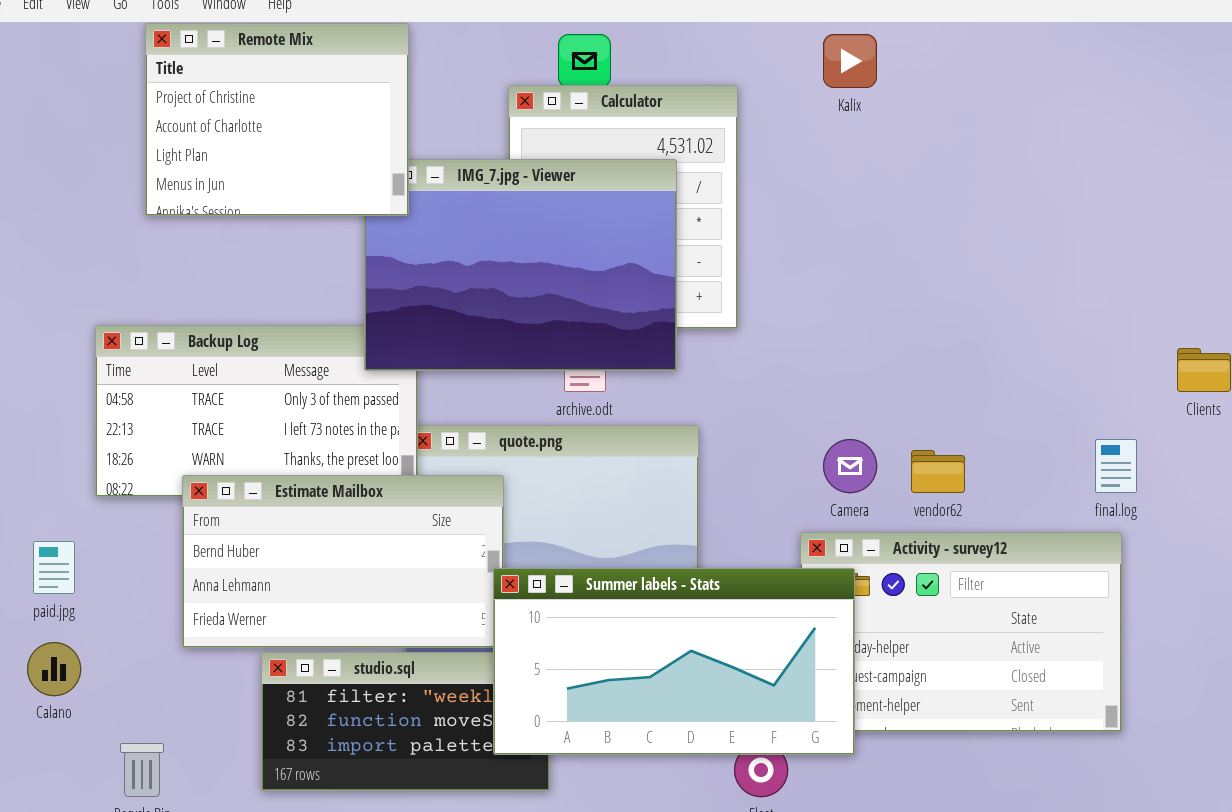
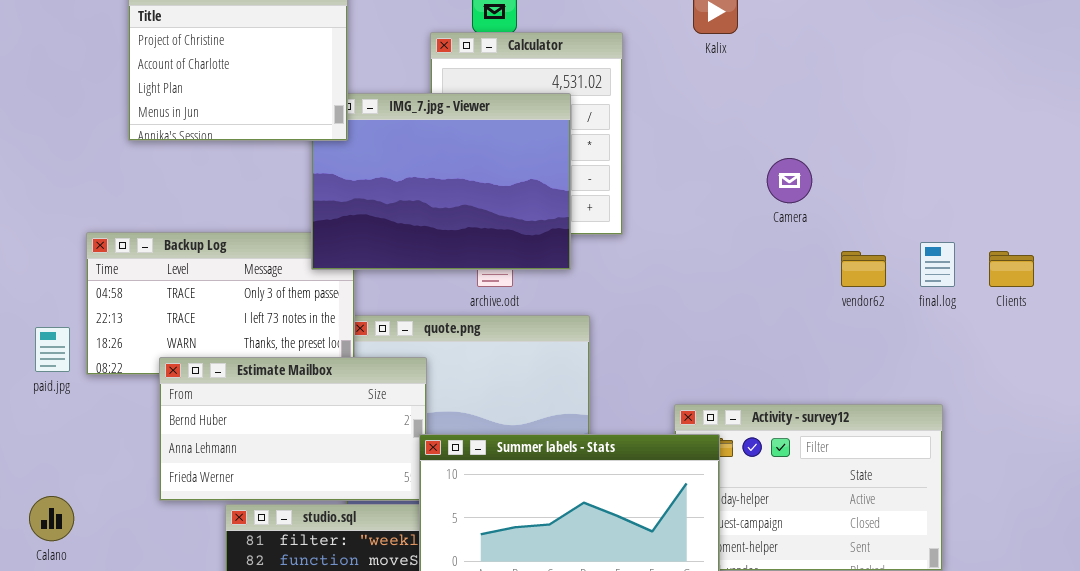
Camera: [823,439,877,493] -> [767,158,812,203], moved
final.log: [1095,439,1137,493] -> [920,242,955,287], moved
vendor62: [911,450,965,493] -> [841,251,886,287], moved
paid.jpg: [33,541,75,594] -> [35,327,70,372], moved

